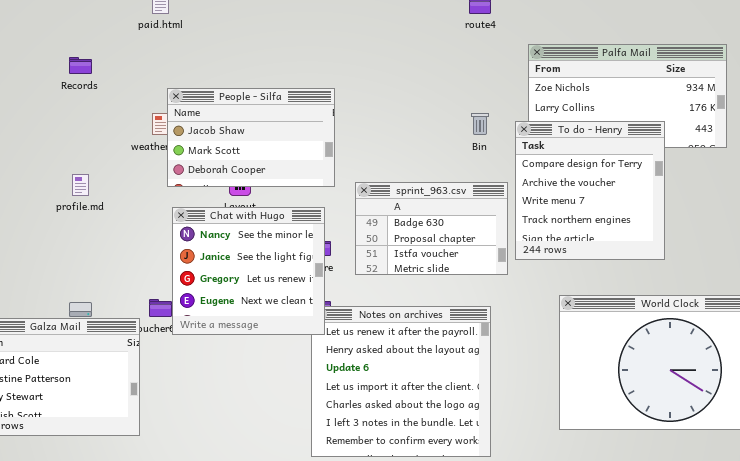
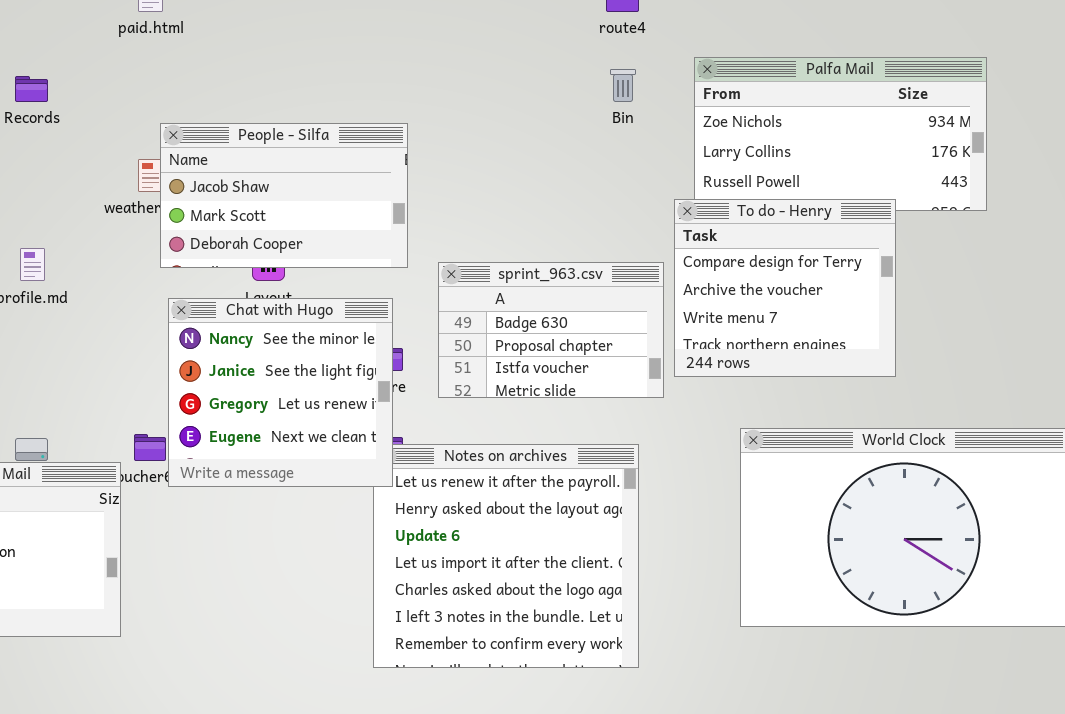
Bin: [471,113,489,135] -> [610,69,636,102], moved
To do - Henry: [515,121,665,260] -> [674,199,896,377], resized

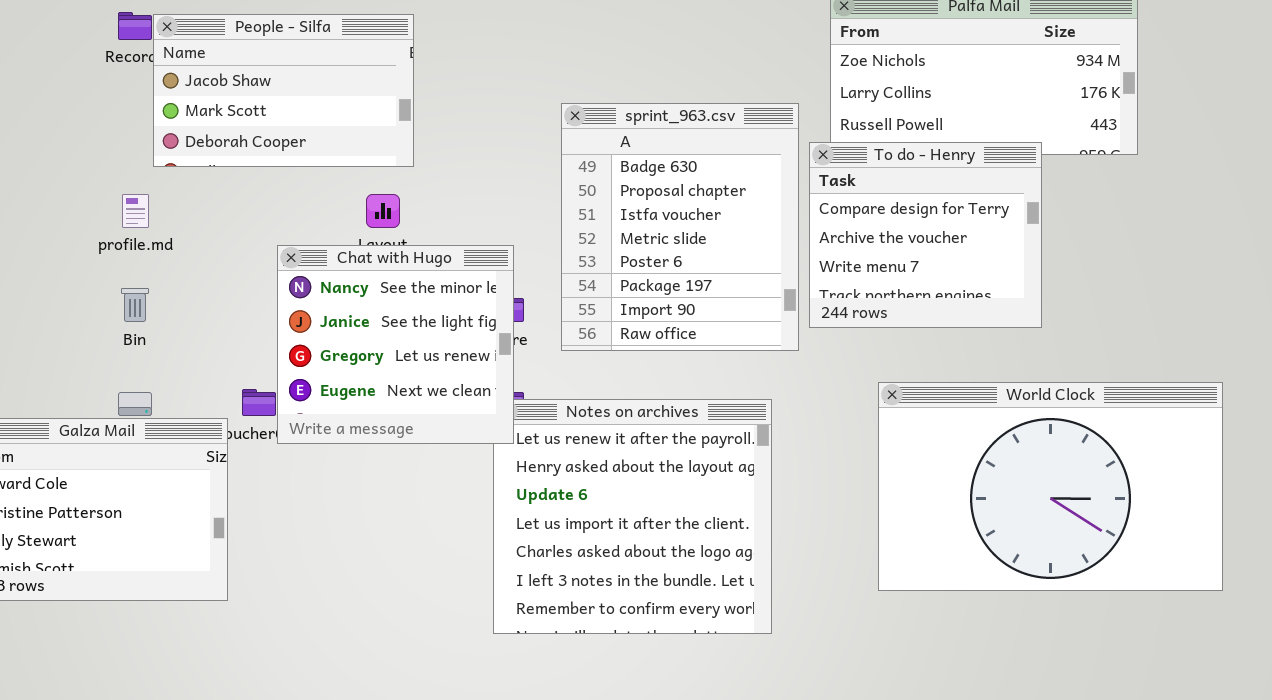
Bin: [610,69,636,102] -> [121,288,149,322], moved
People - Silfa: [160,123,408,268] -> [153,14,414,167], moved
sprint_963.csv: [438,262,664,398] -> [561,103,799,351], resized

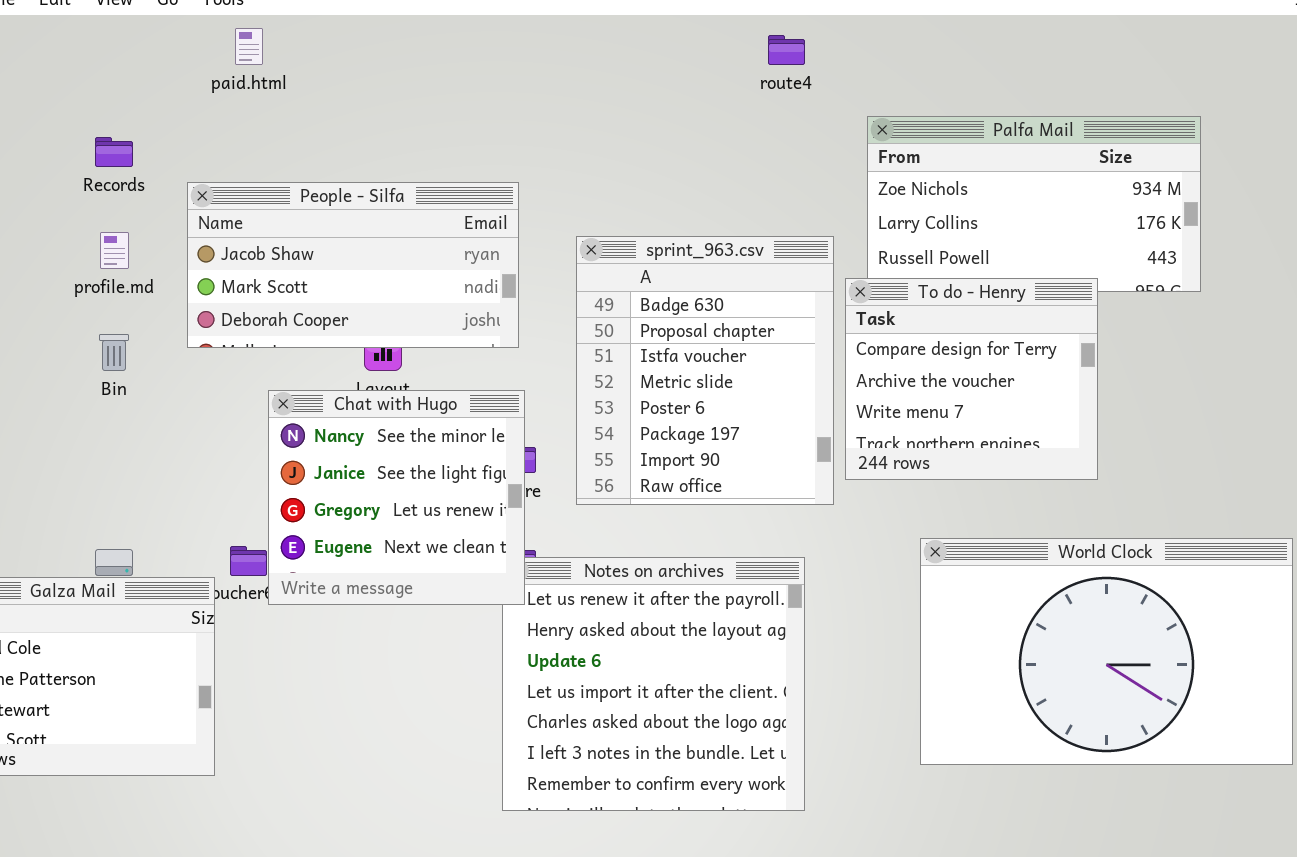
People - Silfa: [153,14,414,167] -> [187,182,519,348], moved, resized
profile.md: [122,194,149,228] -> [100,232,129,269], moved
Bin: [121,288,149,322] -> [99,334,129,371], moved

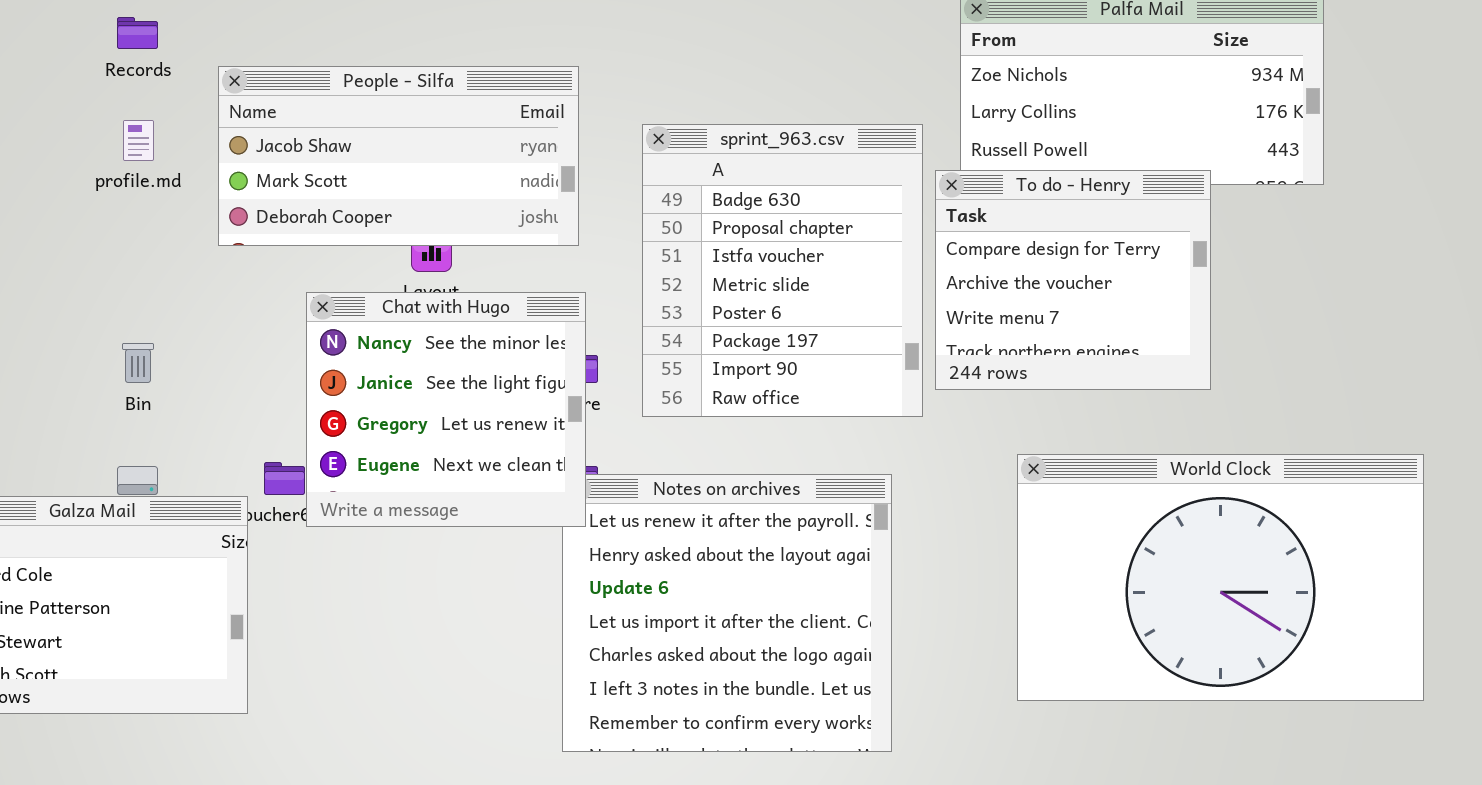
Bin: [99,334,129,371] -> [122,343,154,383], moved

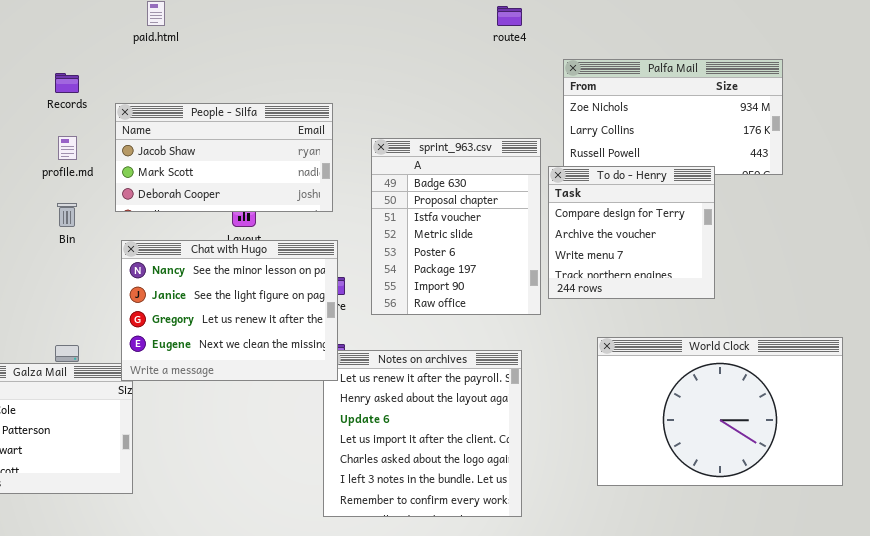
Chat with Hugo: [306,292,586,527] -> [121,240,338,381], resized
Bin: [122,343,154,383] -> [57,203,77,227], moved

